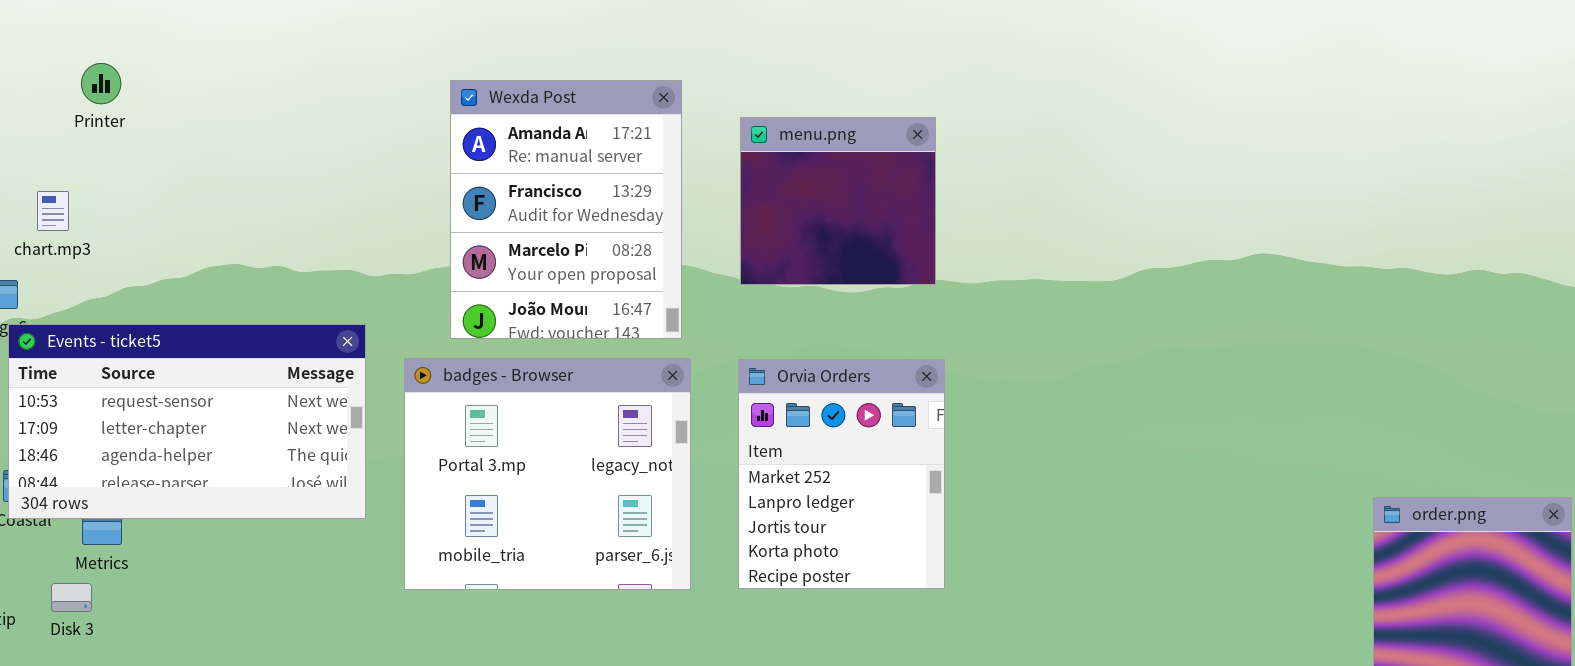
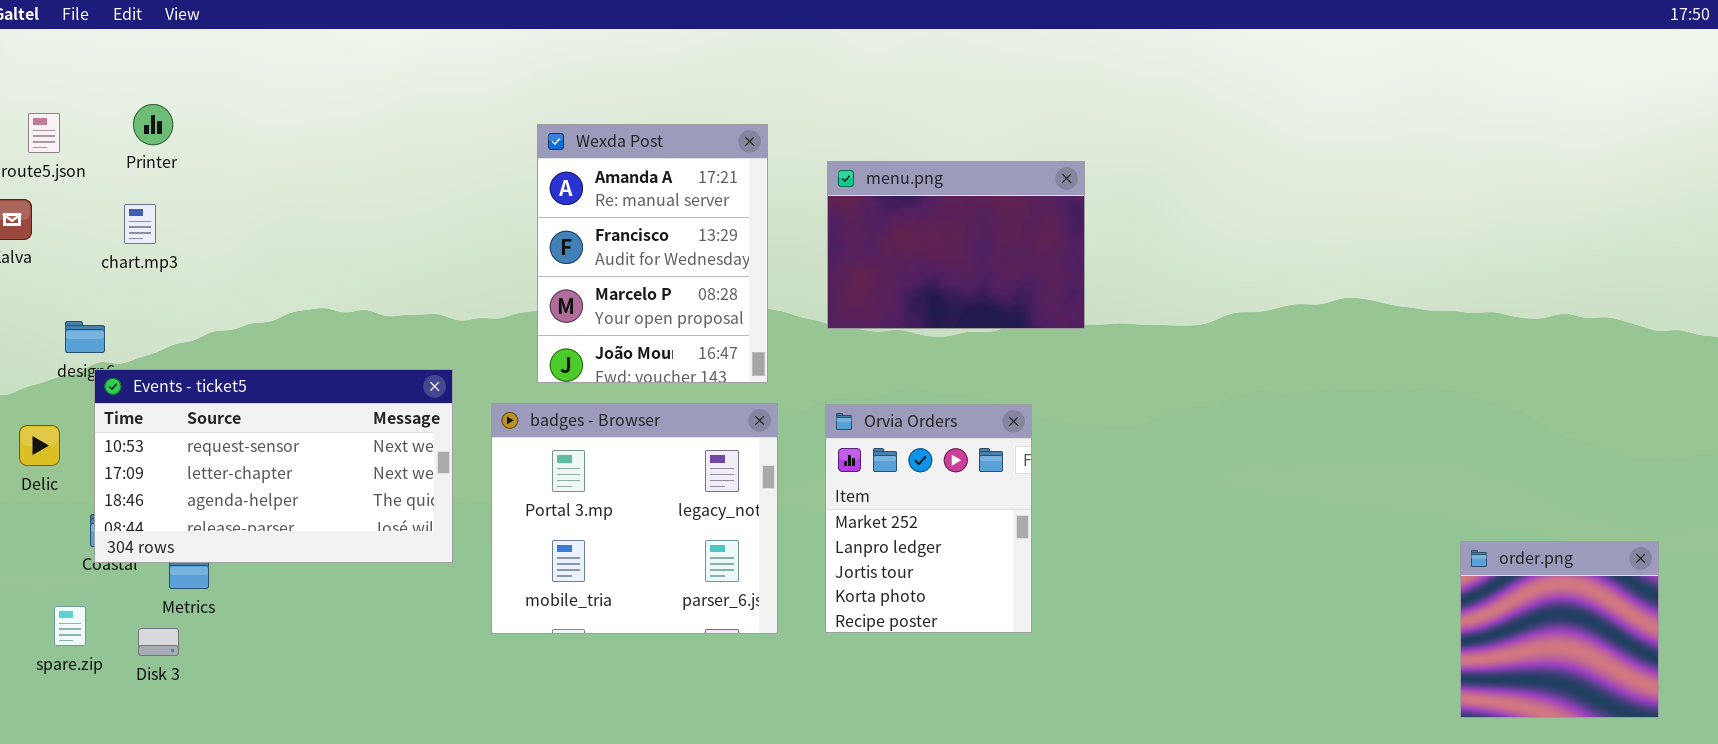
Printer: [81,63,121,104] -> [133,104,173,145], moved
menu.png: [740,117,936,285] -> [827,161,1085,329], resized
chart.mp3: [37,191,69,231] -> [124,204,156,244], moved

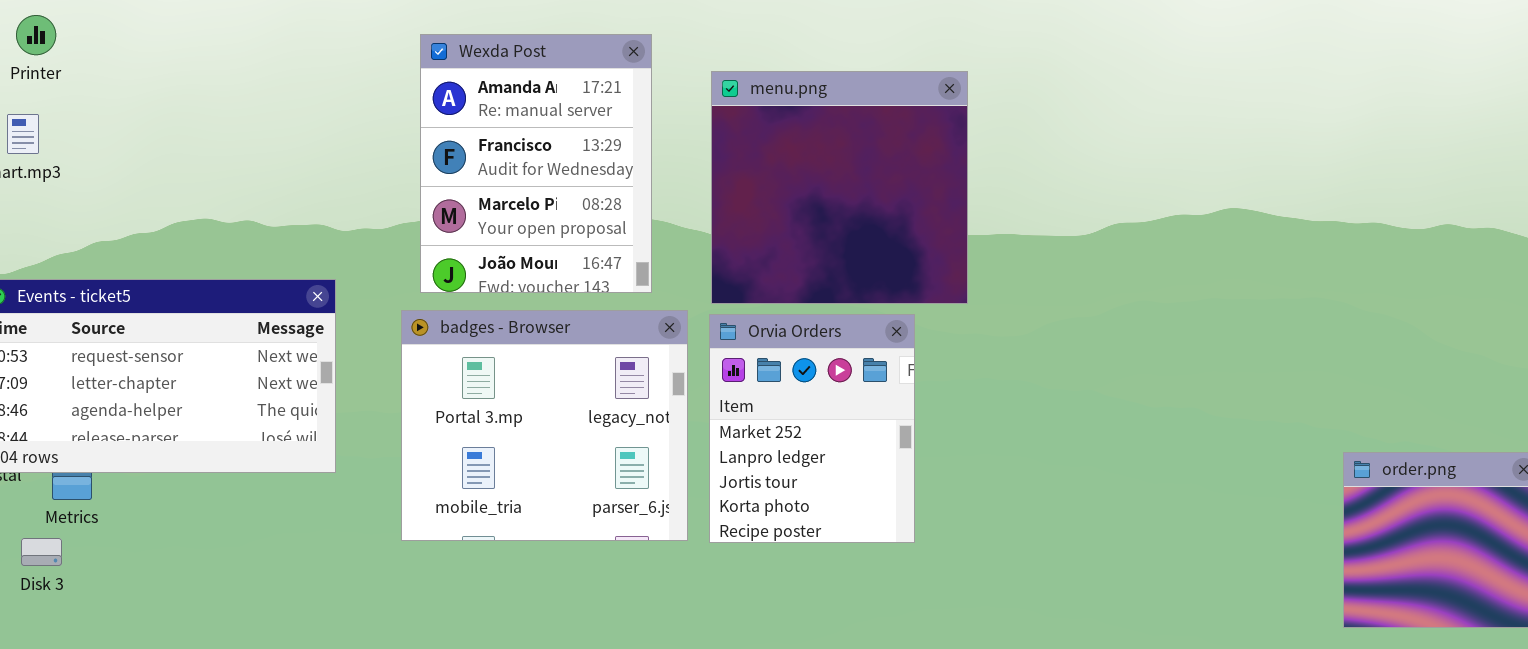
menu.png: [827,161,1085,329] -> [711,71,968,304], resized
badges - Browser: [491,403,778,634] -> [401,310,688,541], moved

